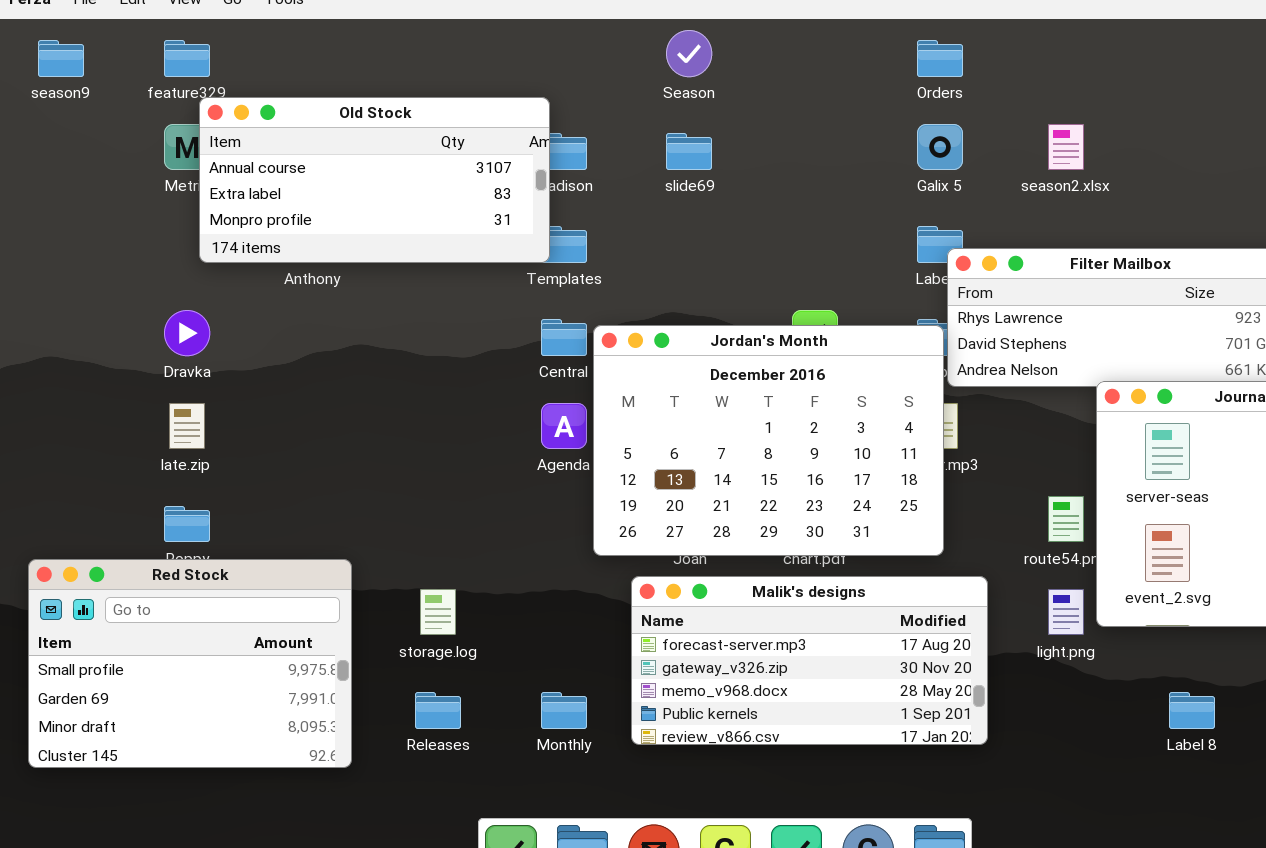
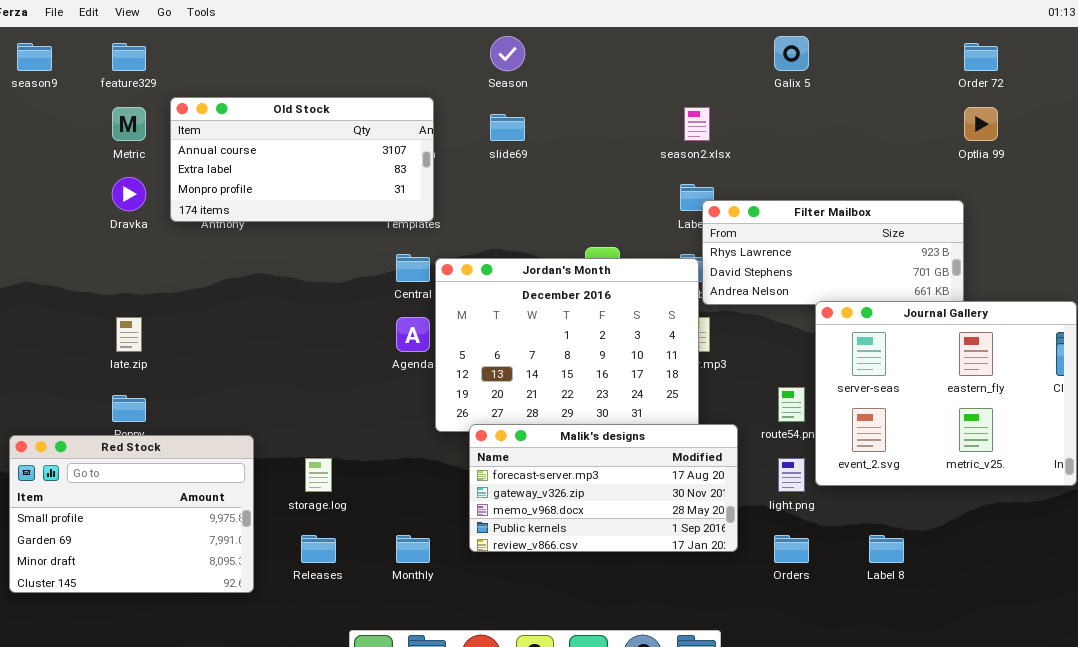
Orders: [917,40,963,77] -> [774,535,809,563], moved
Old Stock: [199,97,550,263] -> [170,97,434,222], moved
Galix 5: [917,124,963,170] -> [774,36,809,71], moved
season2.xlsx: [1048,124,1084,170] -> [684,107,710,141], moved
Dravka: [164,310,210,356] -> [112,177,146,211], moved
Malik's designs: [631,576,988,745] -> [469,424,738,552], moved

